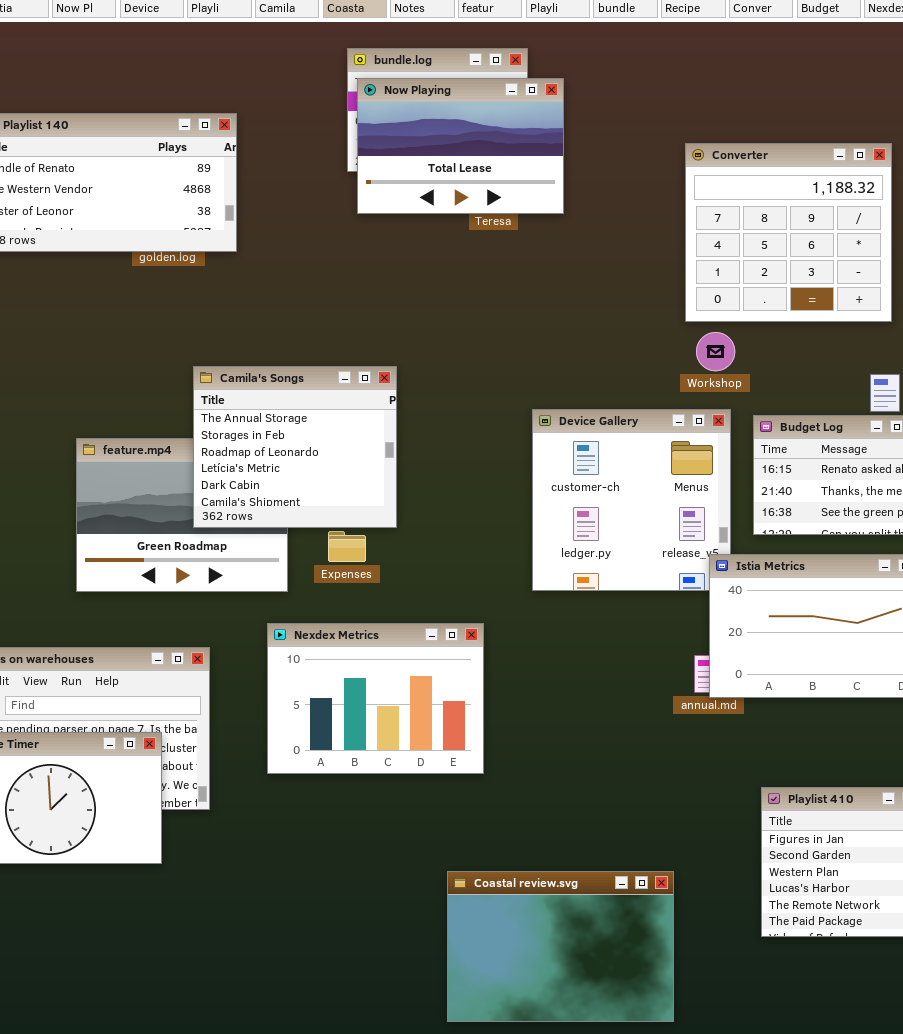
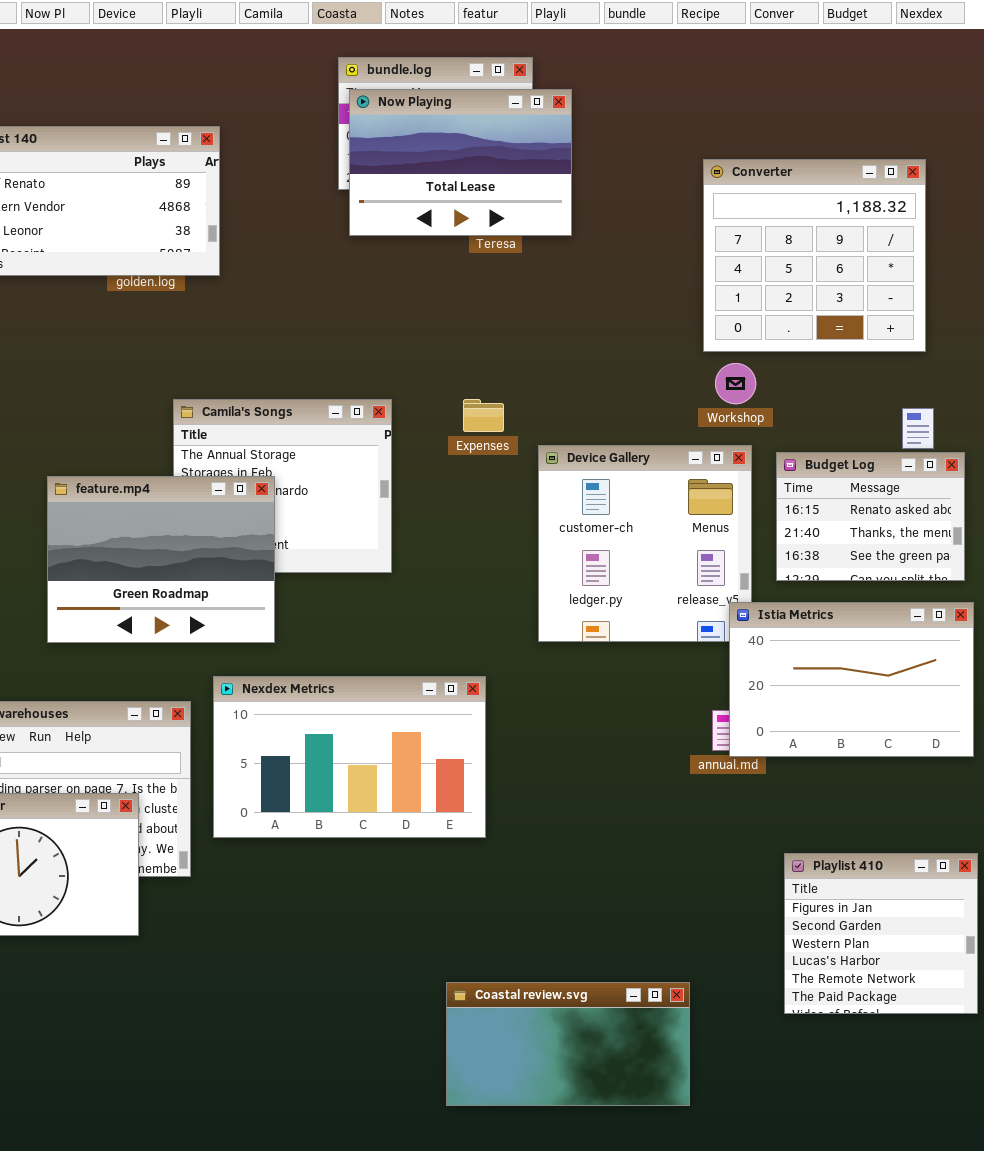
feature.mp4: [76,438,288,592] -> [47,476,275,643], raised
Expenses: [328,531,366,562] -> [463,399,504,432], moved
Nexdex Metrics: [267,623,484,774] -> [213,676,486,838], resized
Coastal review.svg: [447,871,674,1022] -> [446,982,690,1106], resized

